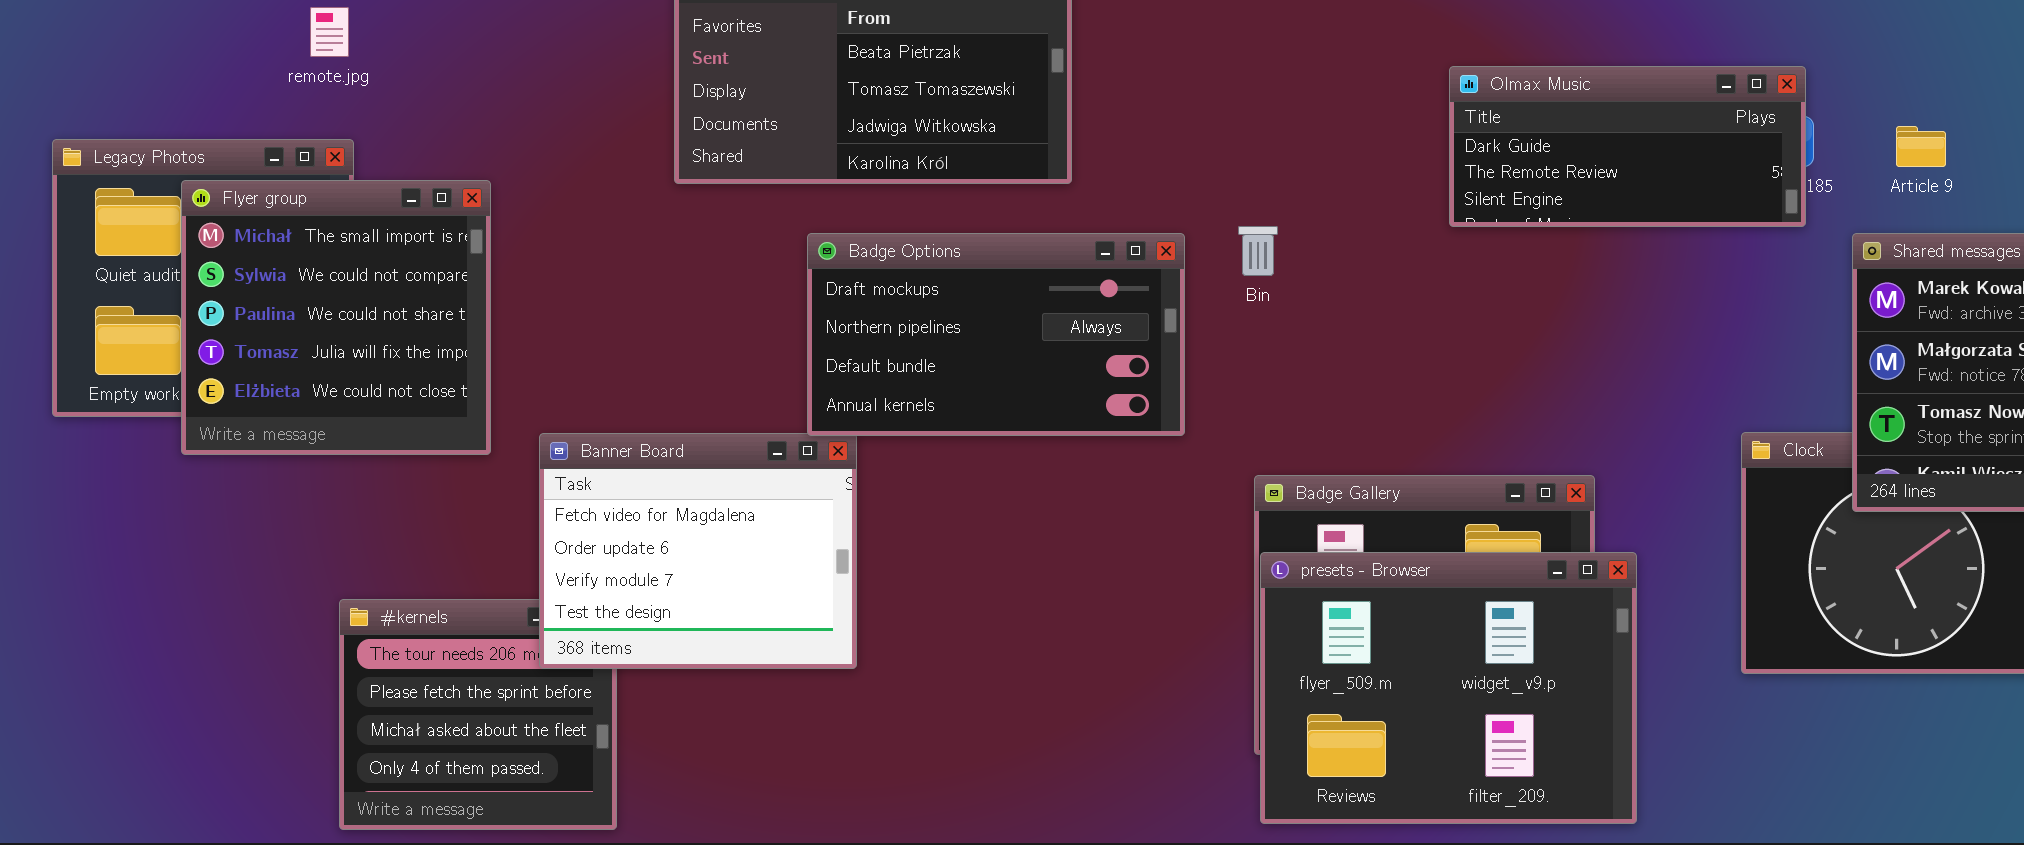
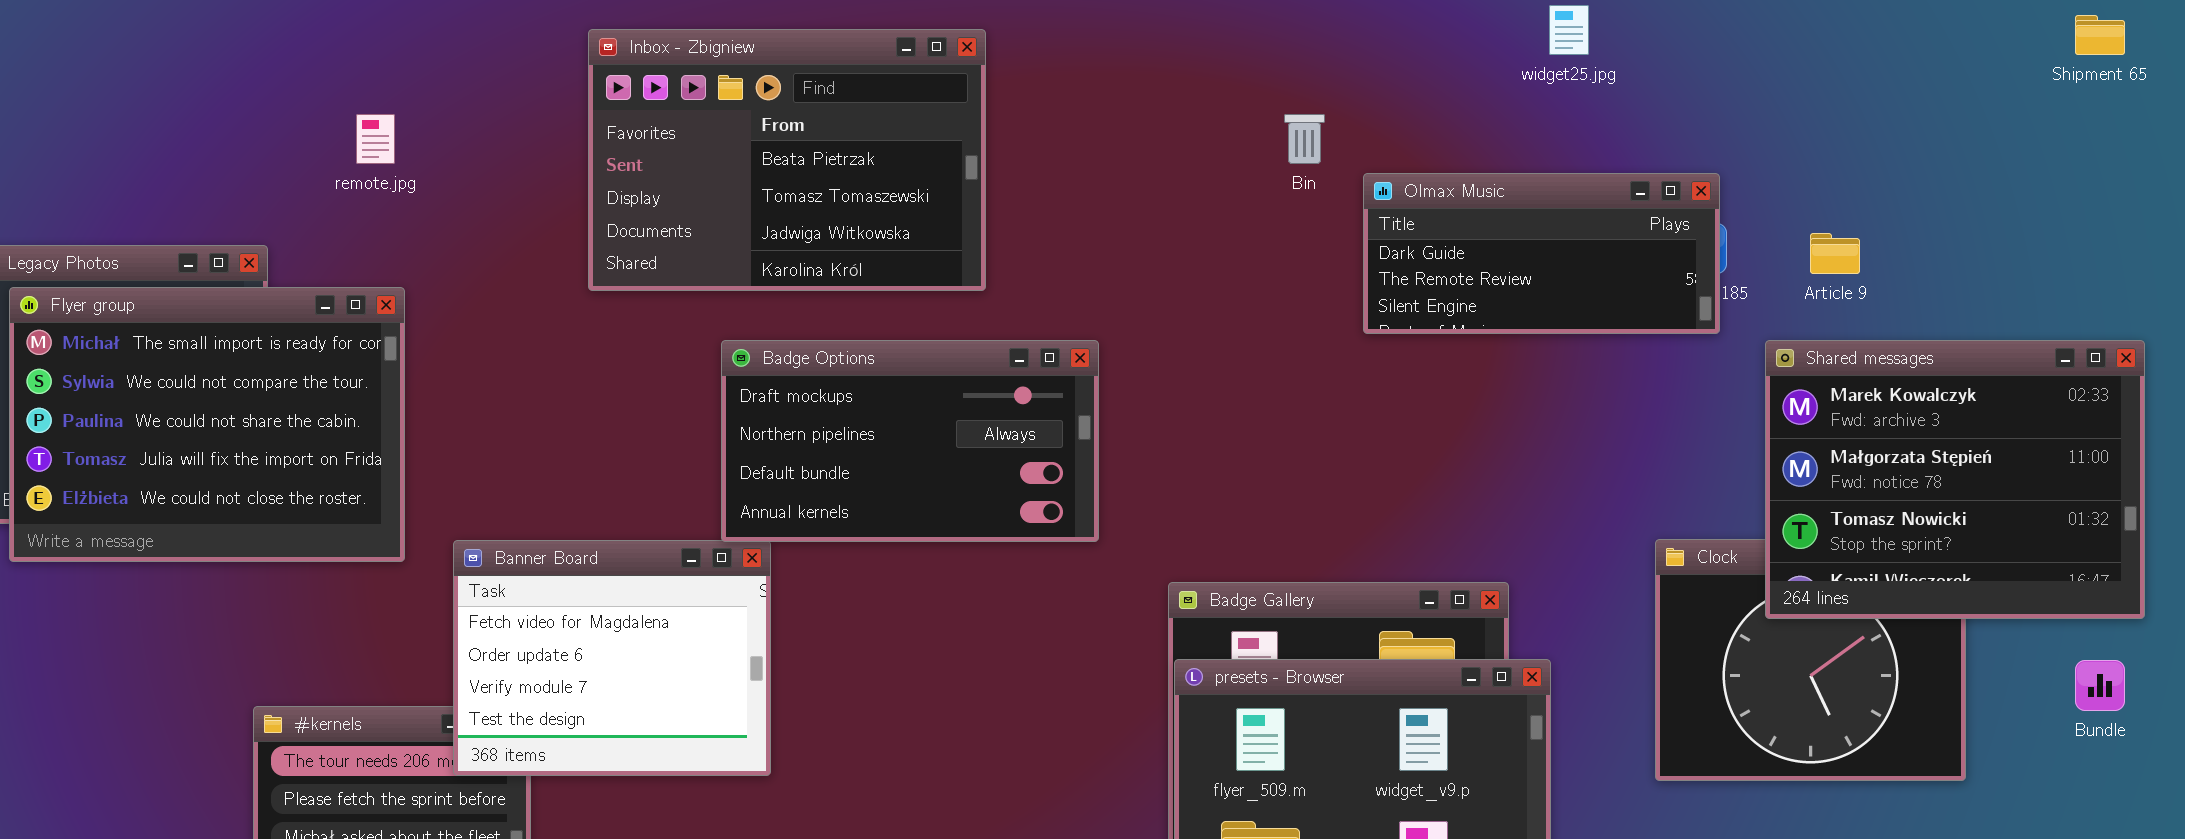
remote.jpg: [310,7,349,57] -> [356,114,395,164], moved
Flyer group: [181,180,491,455] -> [9,287,405,562], resized
Bin: [1238,226,1278,276] -> [1284,114,1325,164], moved

